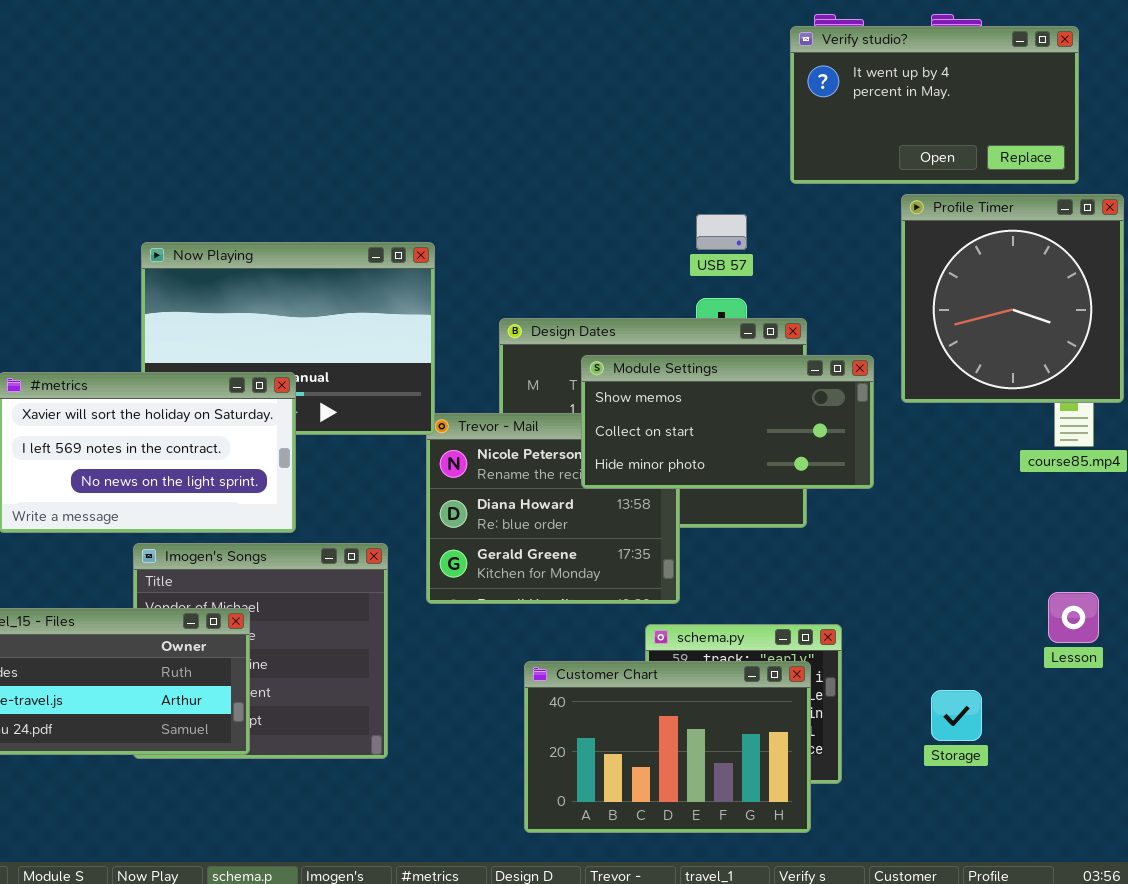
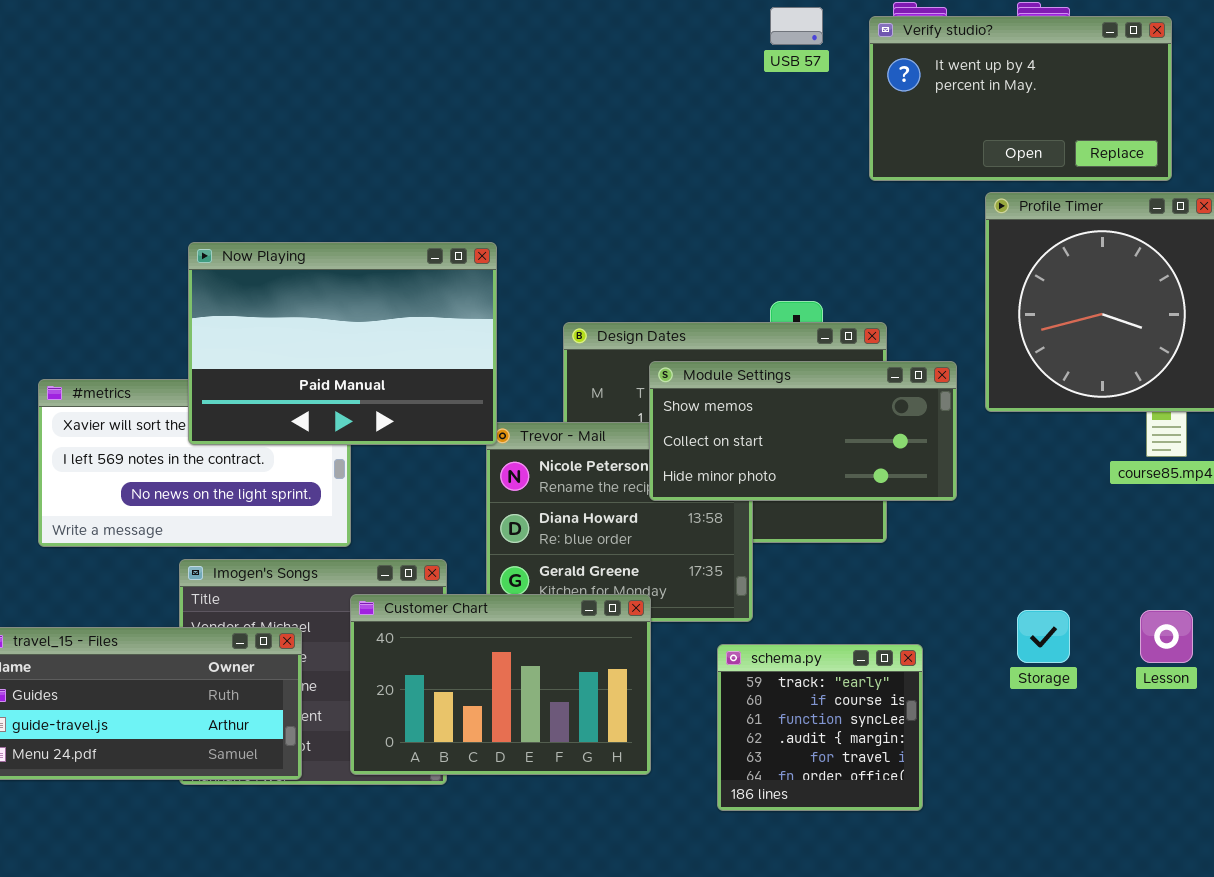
USB 57: [696,214,747,250] -> [770,7,823,45], moved
Now Playing: [141,242,435,435] -> [188,242,497,445], raised
Customer Chart: [524,661,811,833] -> [350,594,651,775], moved
Storage: [931,690,982,741] -> [1017,610,1070,663], moved

